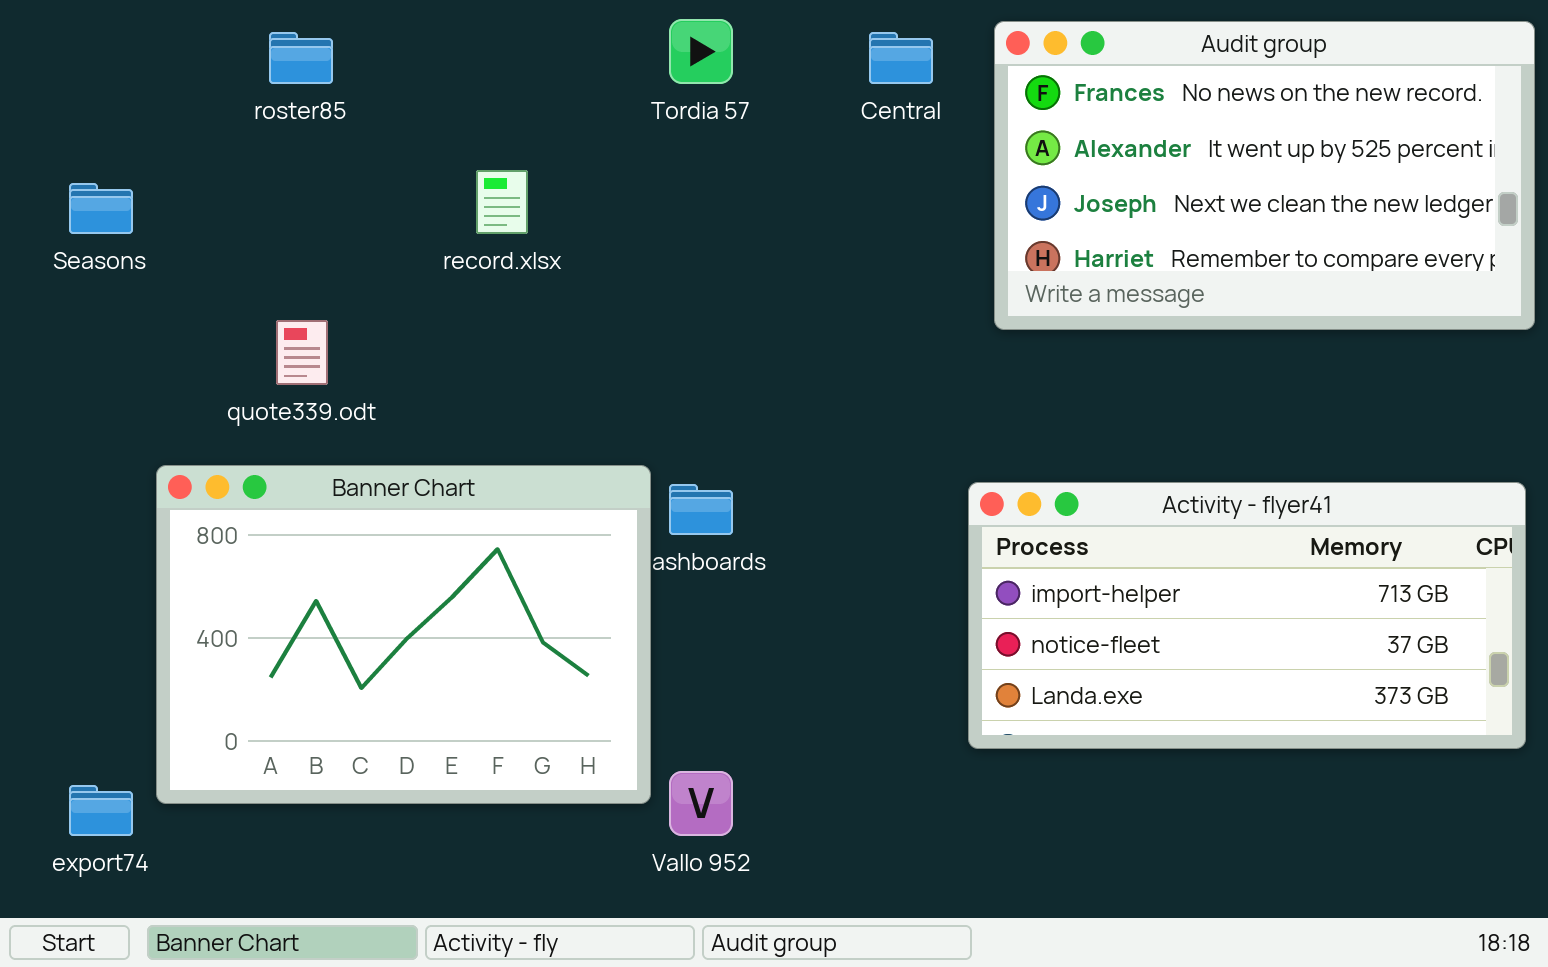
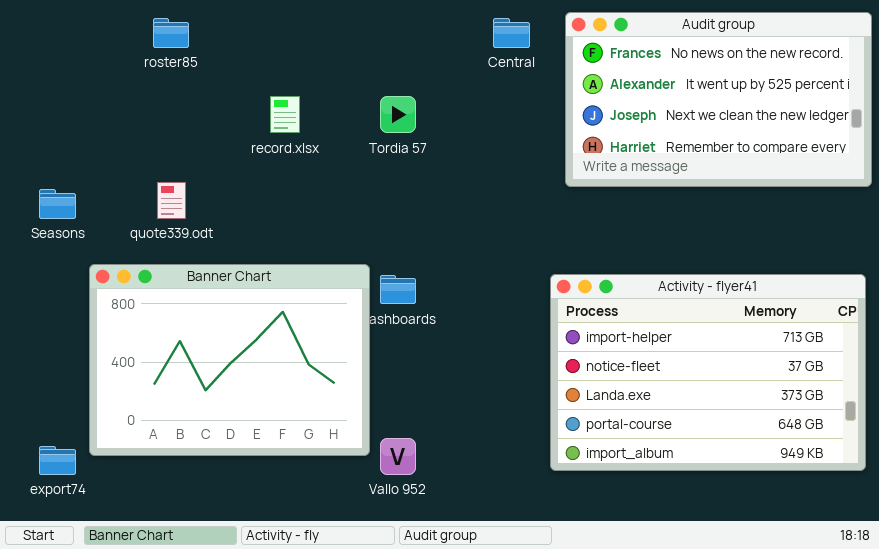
Tordia 57: [669,19,733,84] -> [380,96,416,133], moved
Seasons: [69,183,133,234] -> [39,189,76,219], moved
Activity - flyer41: [968,482,1526,749] -> [550,274,866,471], resized

